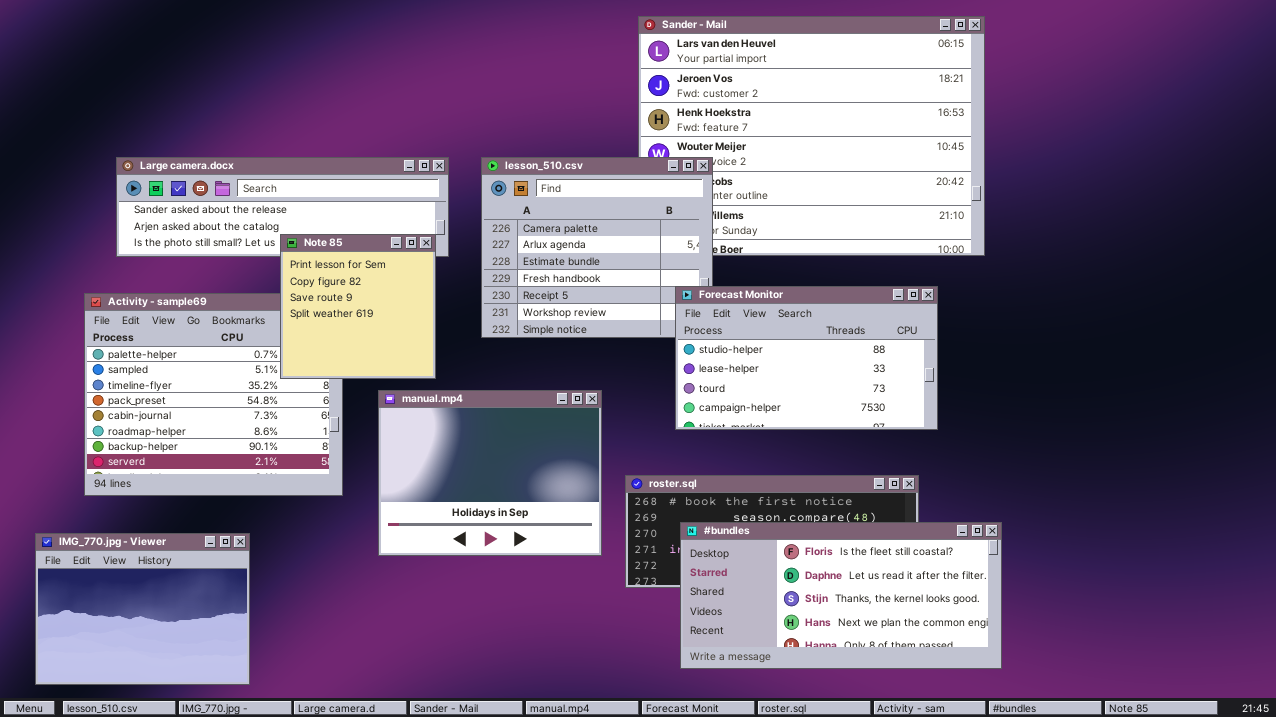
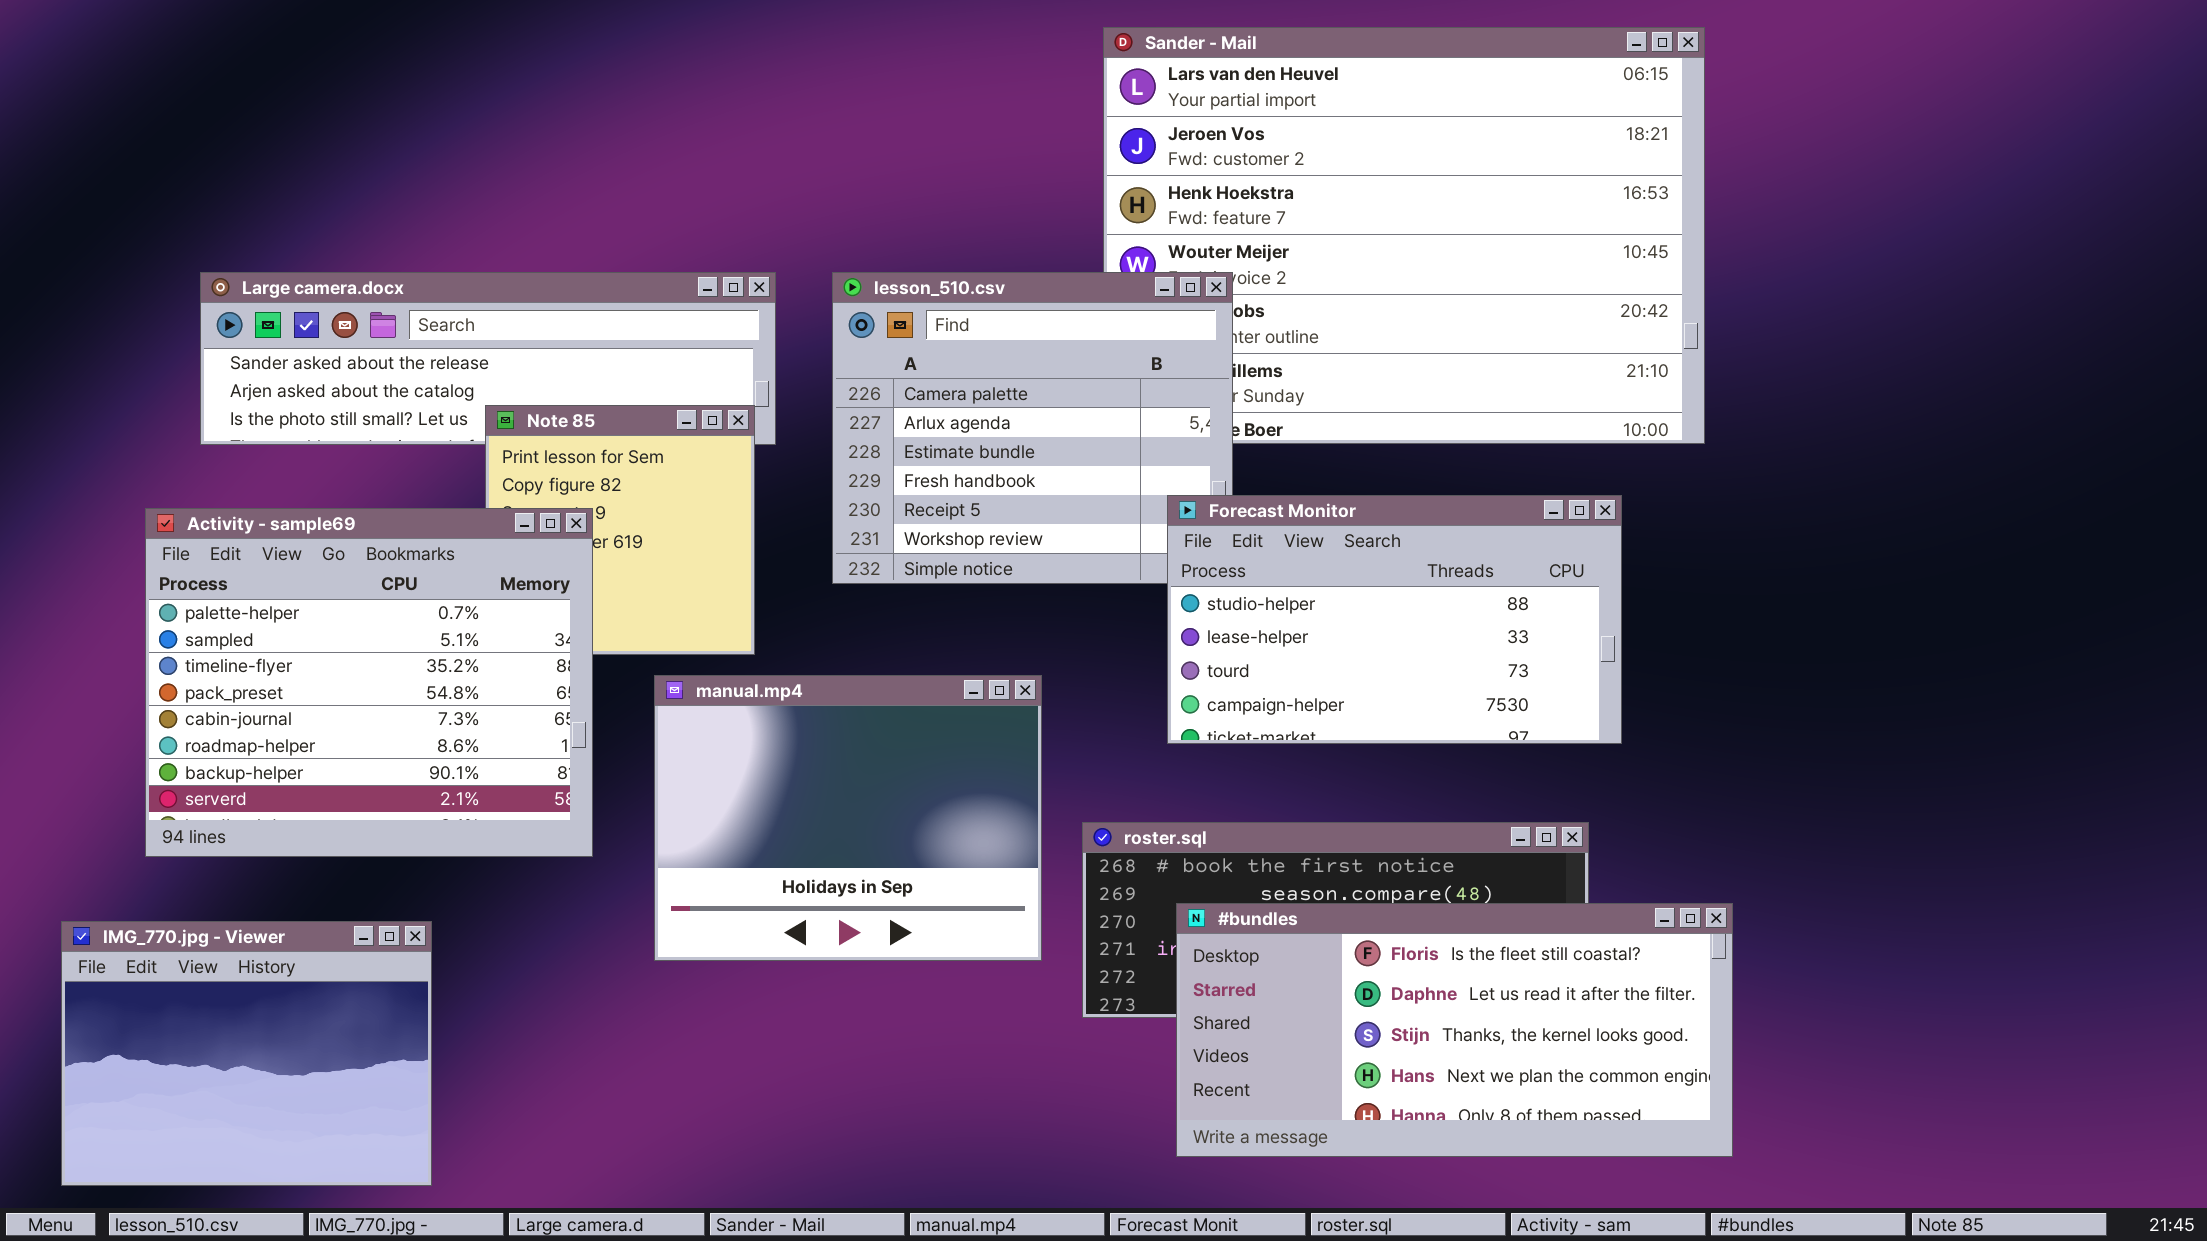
Activity - sample69: [84,293,343,496] -> [145,508,593,857], raised

